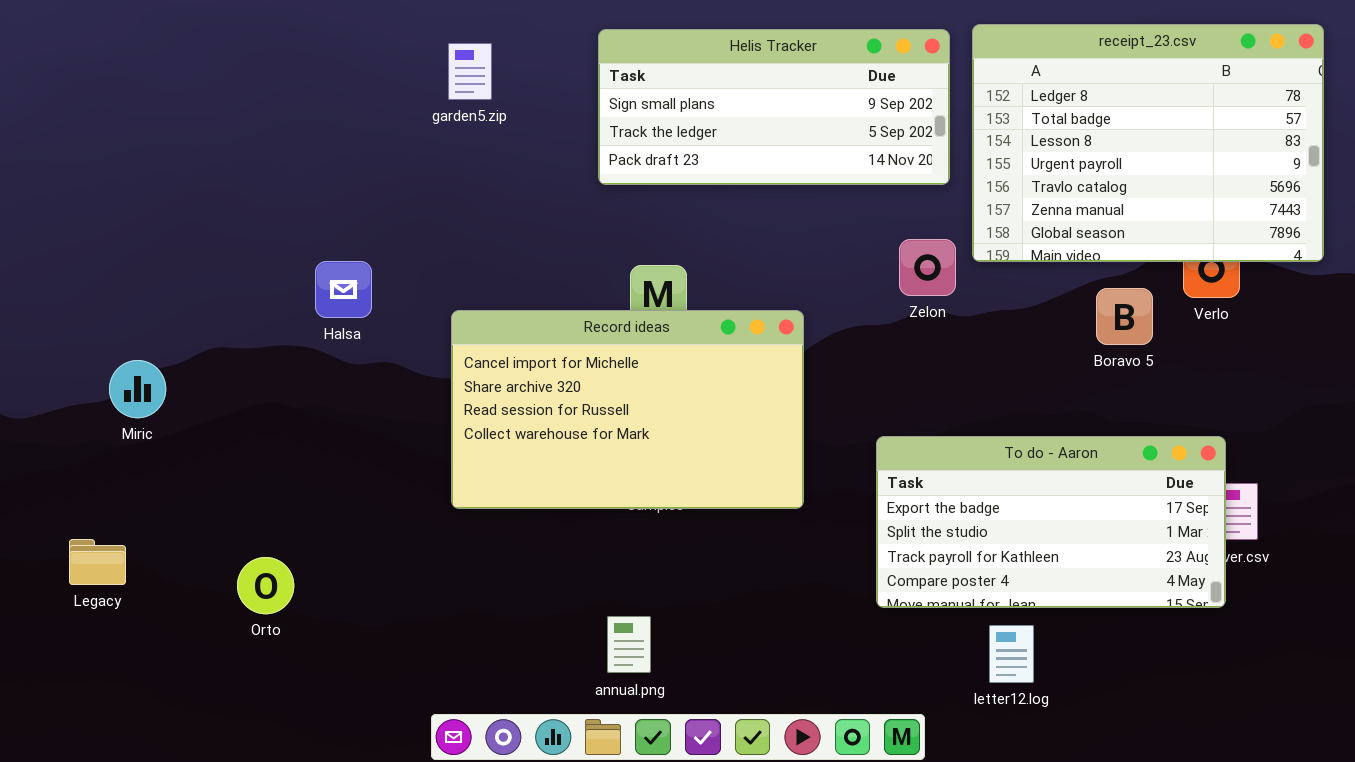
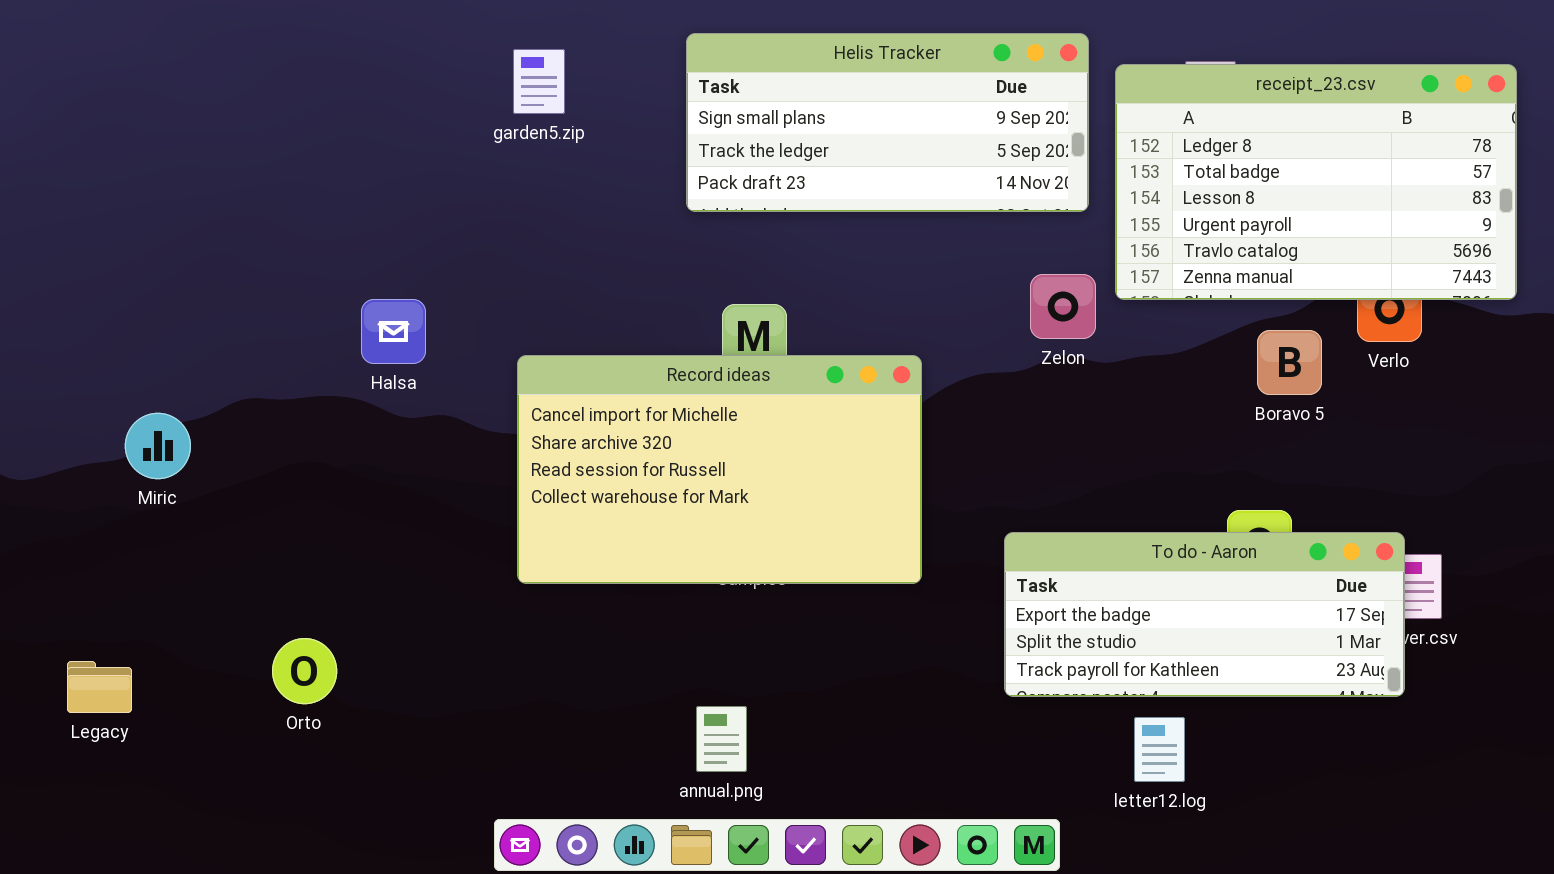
receipt_23.csv: [972,24,1324,262] -> [1115,64,1517,300], resized
To do - Aaron: [876,436,1226,608] -> [1004,532,1405,697], resized
Legacy: [69,539,126,585] -> [67,661,132,713], moved

